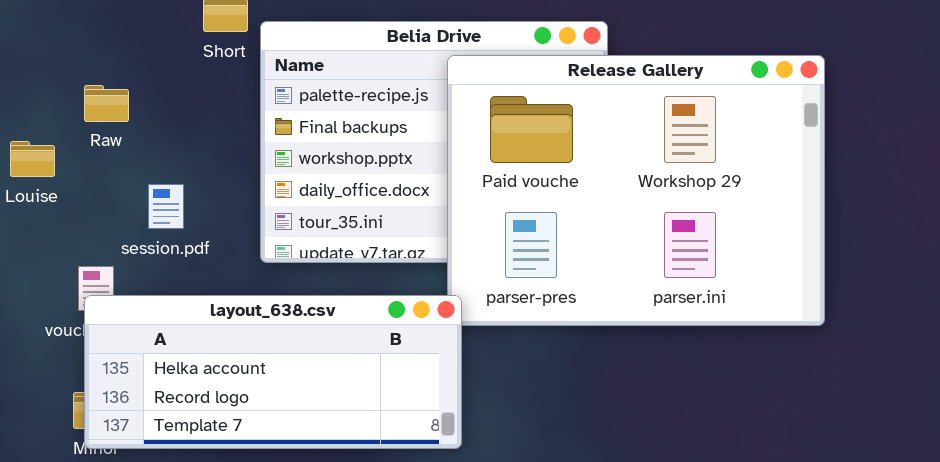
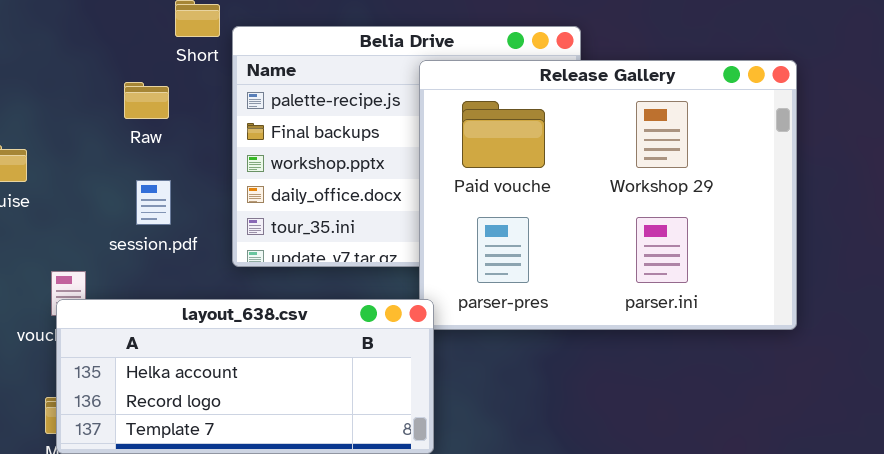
Raw: [84,85,129,122] -> [124,82,169,119], moved
session.pdf: [148,184,184,229] -> [136,180,171,225], moved

